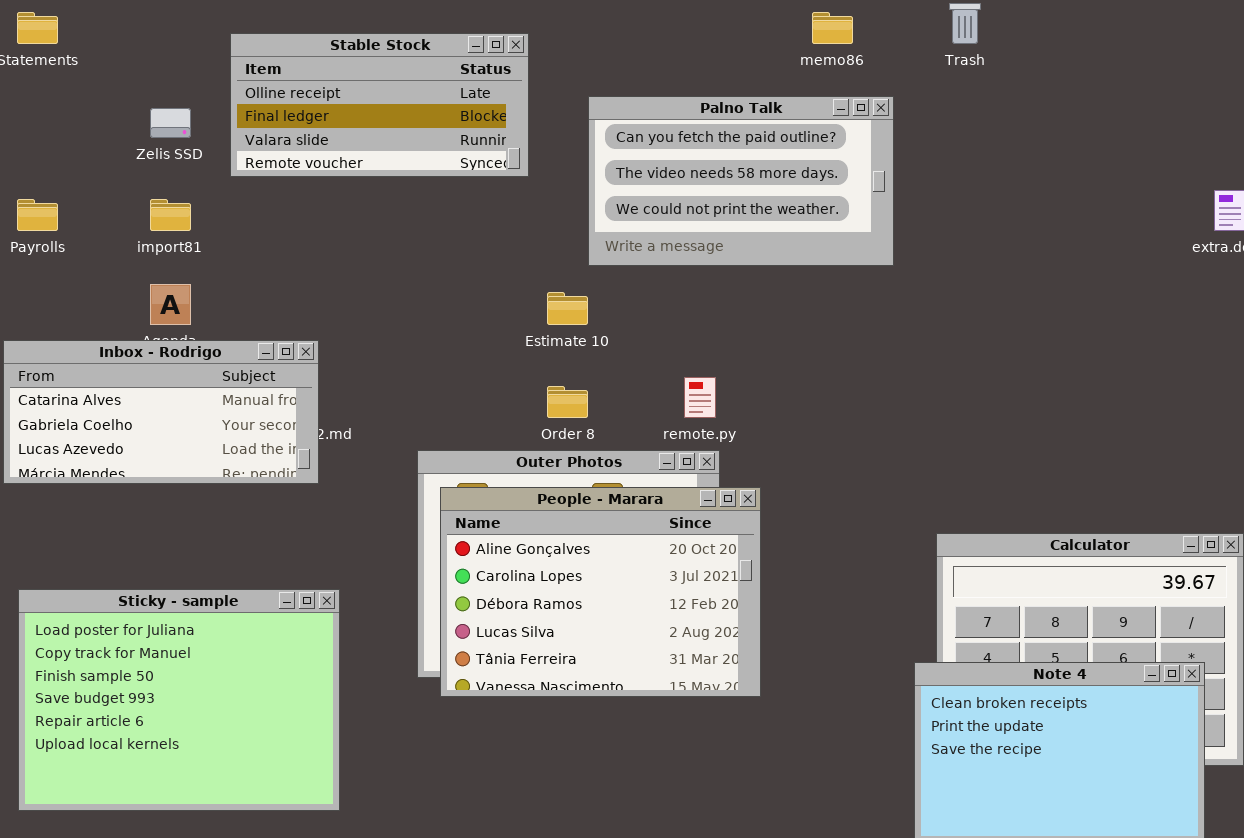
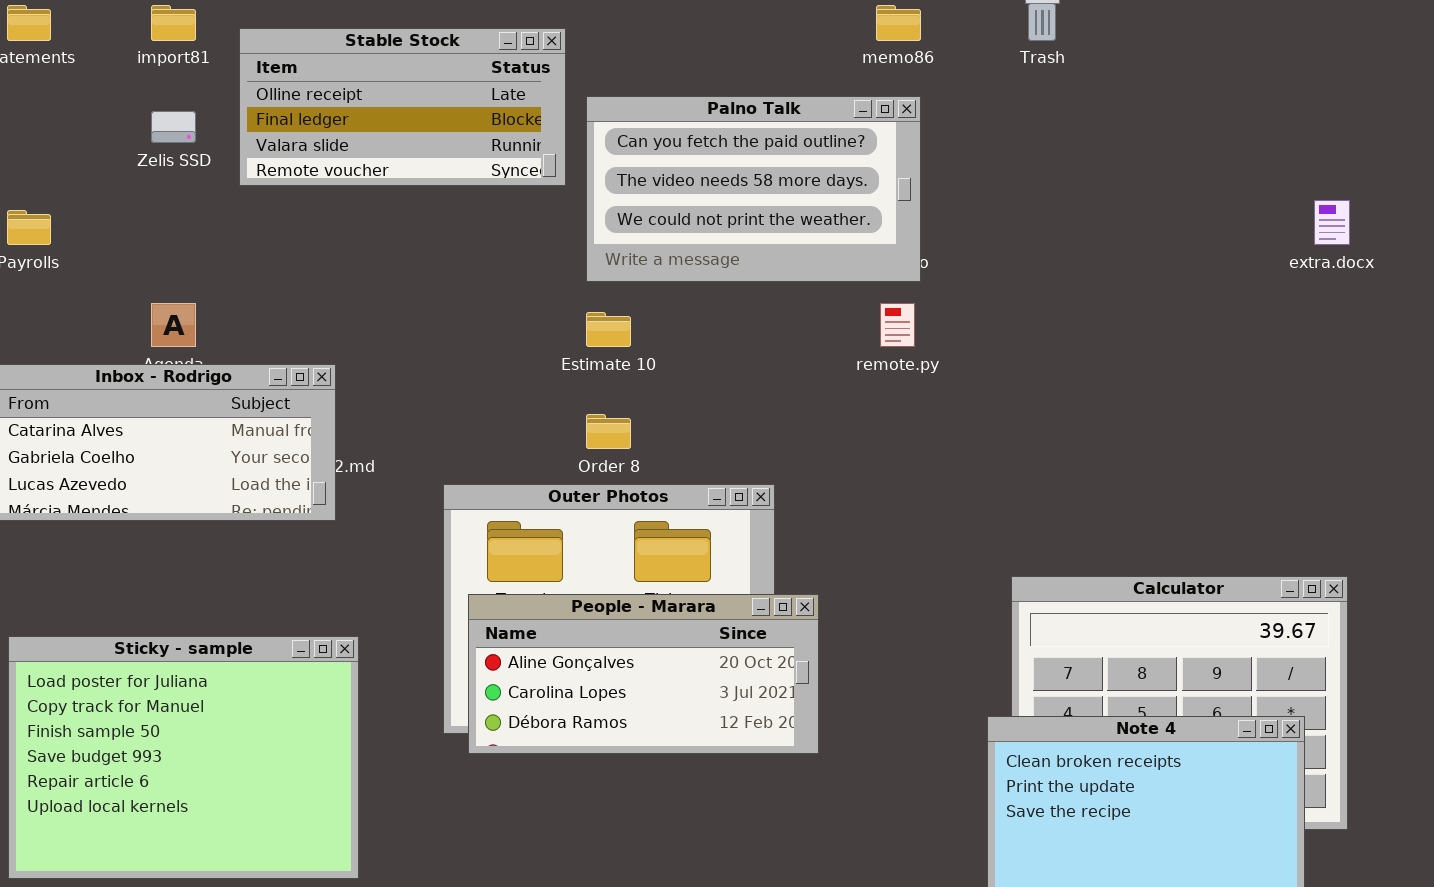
Palno Talk: [588,96,894,266] -> [586,96,921,282], moved
import81: [150,199,191,231] -> [151,5,196,41], moved
remote.py: [684,377,716,418] -> [880,303,915,347], moved
People - Marara: [440,487,761,697] -> [468,594,819,754], resized

